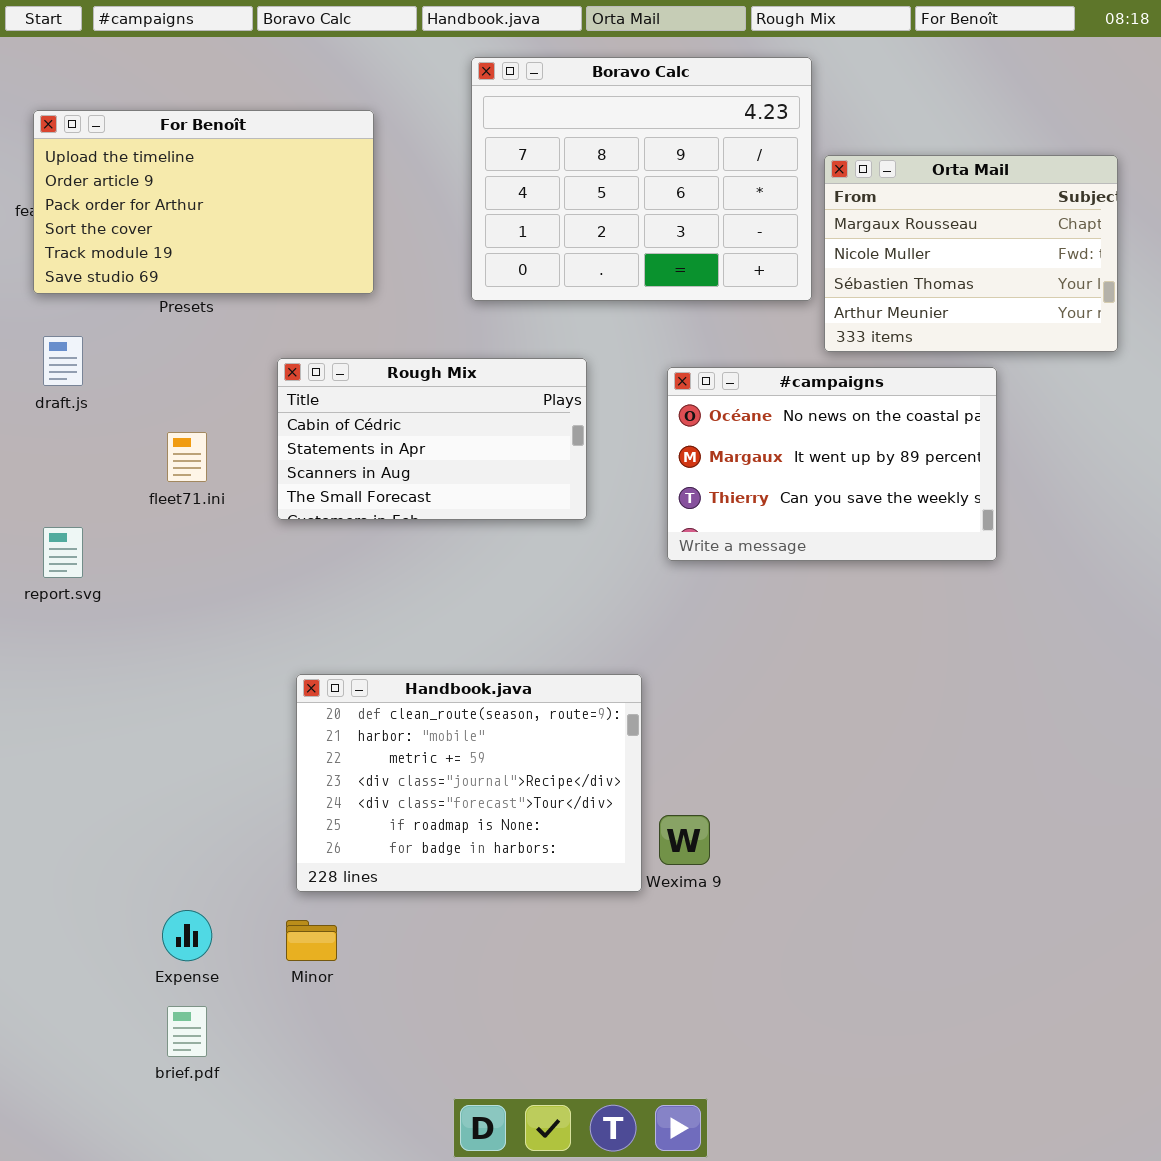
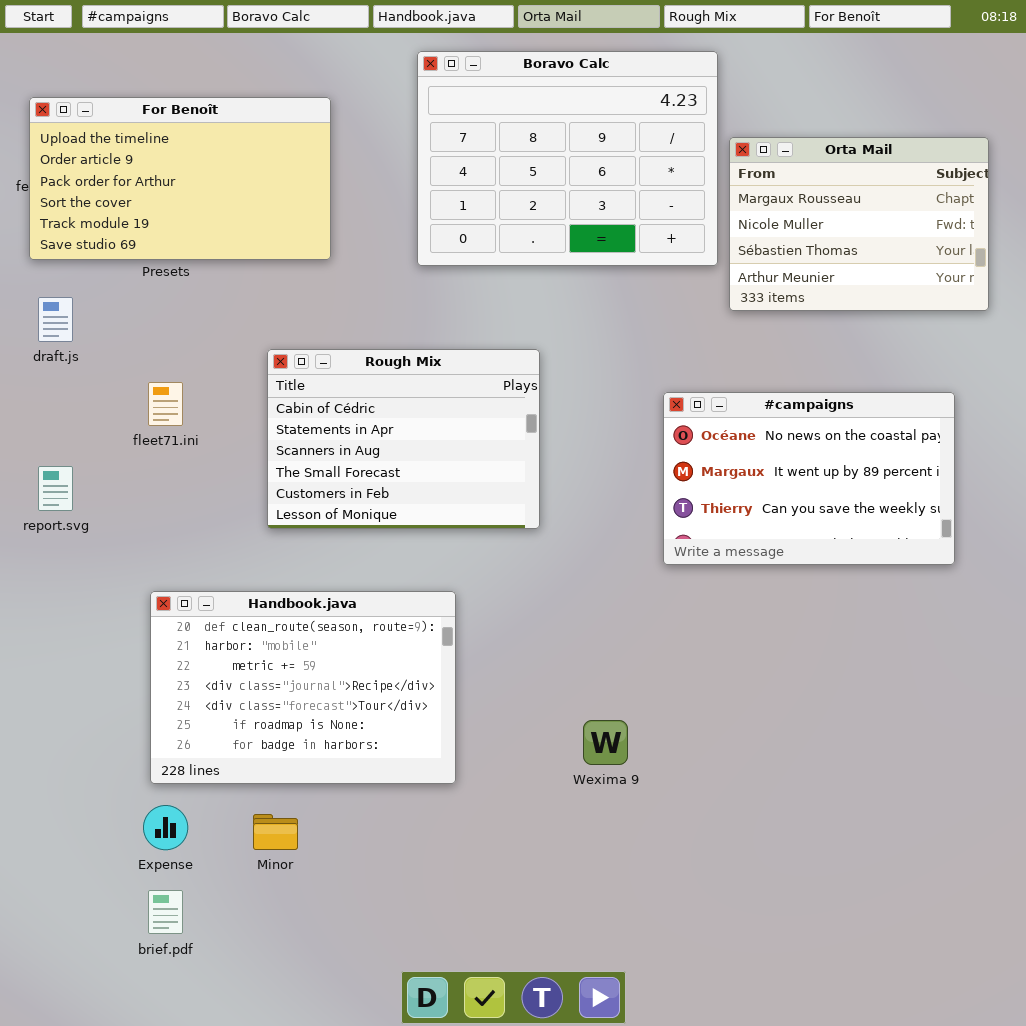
Rough Mix: [277,358,587,520] -> [267,349,540,529], moved, resized
#campaigns: [667,367,997,561] -> [663,392,955,565], moved
Handbook.java: [296,674,642,892] -> [150,591,456,784], moved

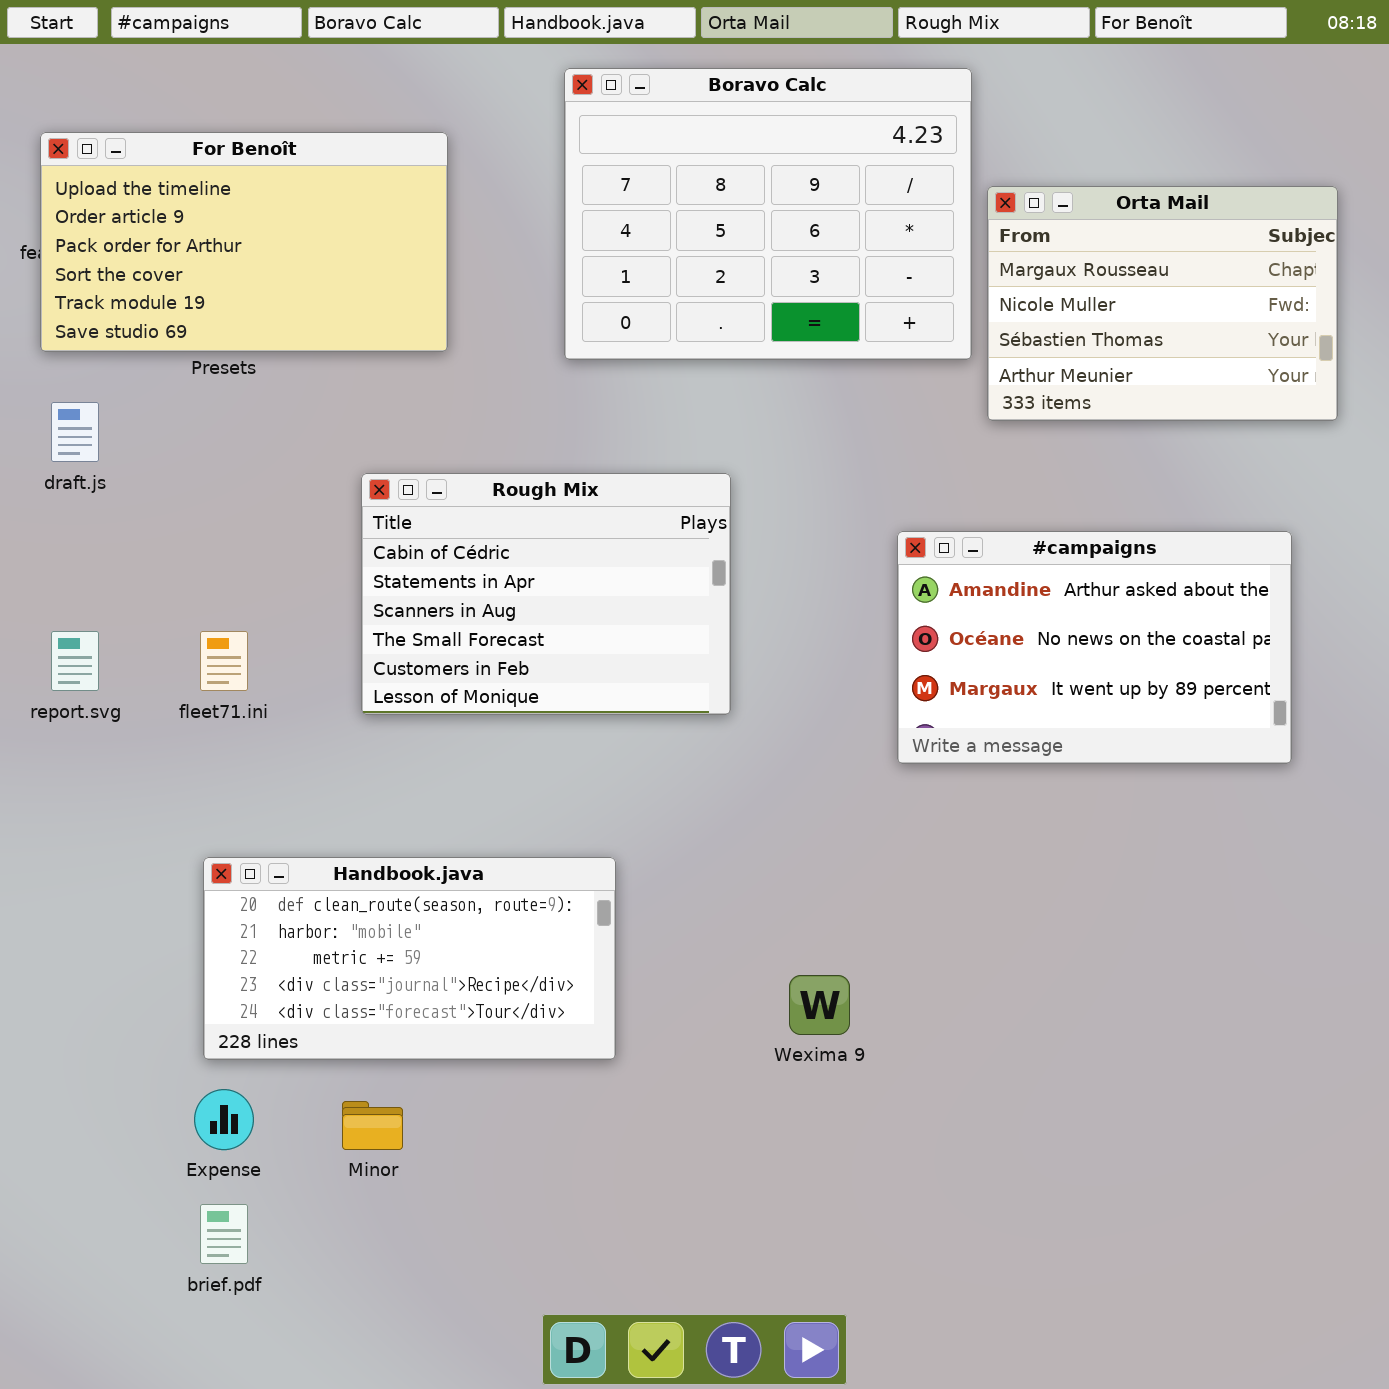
fleet71.ini: [148,382,183,426] -> [200,631,248,691], moved
#campaigns: [663,392,955,565] -> [897,531,1292,764], scrolled up 1 row
Handbook.java: [150,591,456,784] -> [203,857,616,1060], resized

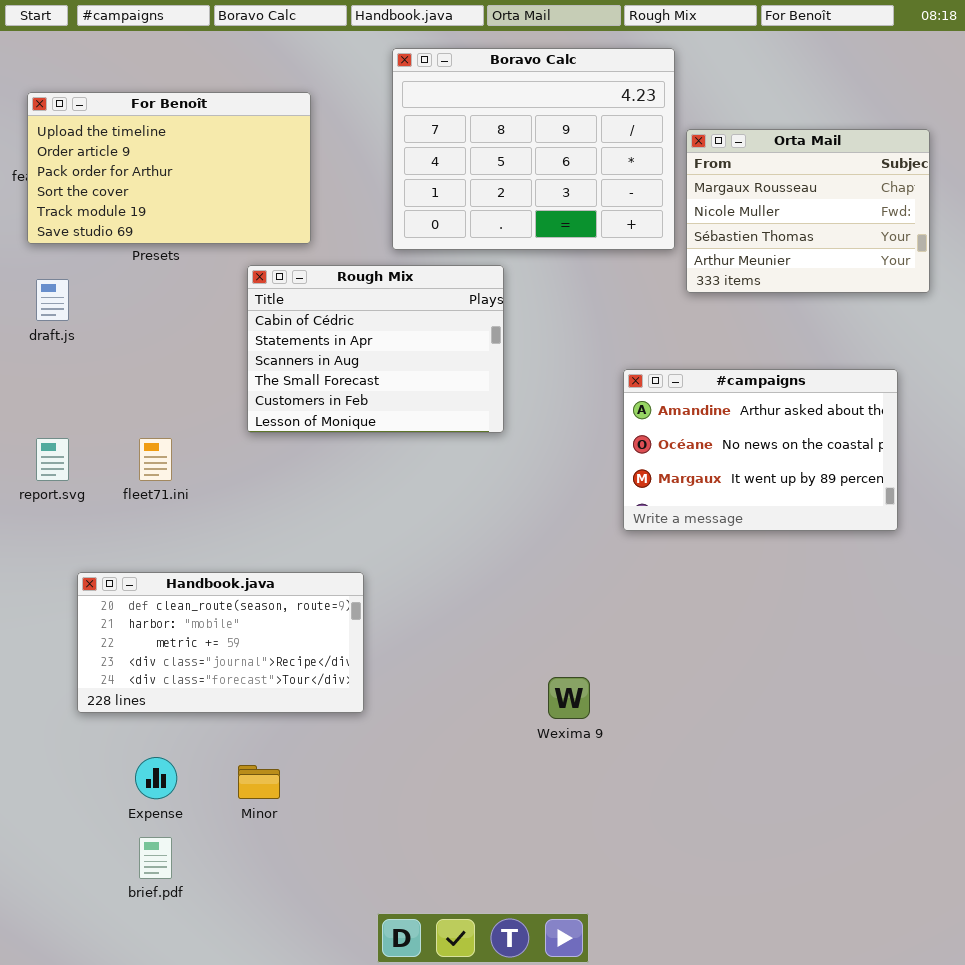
Rough Mix: [361,473,731,715] -> [247,265,504,433], moved
Handbook.java: [203,857,616,1060] -> [77,572,364,713], moved

